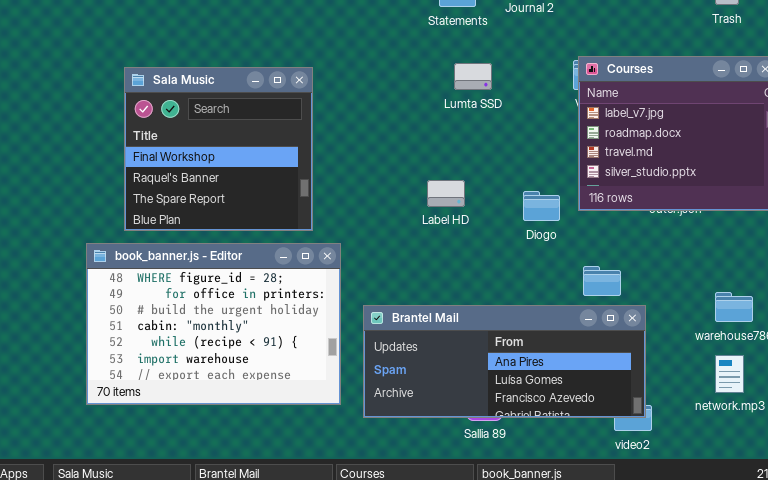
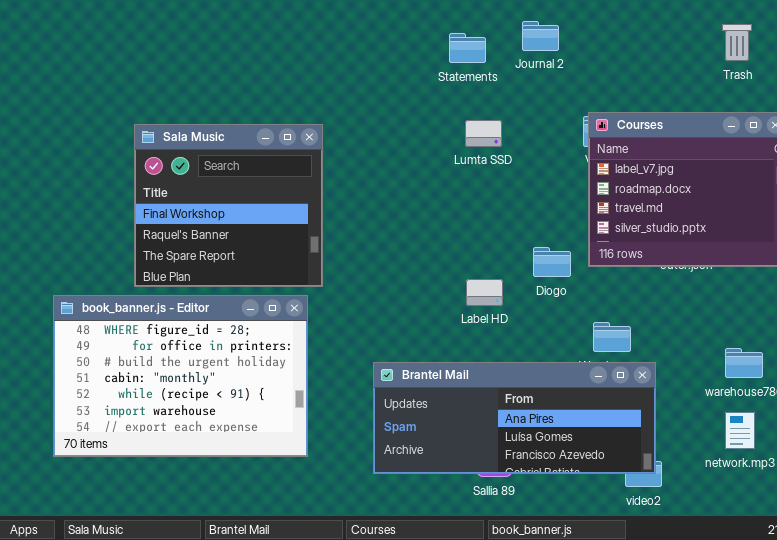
Label HD: [427,180,465,207] -> [466,279,503,306], moved
book_banner.js - Editor: [86,243,341,405] -> [53,295,308,457], moved

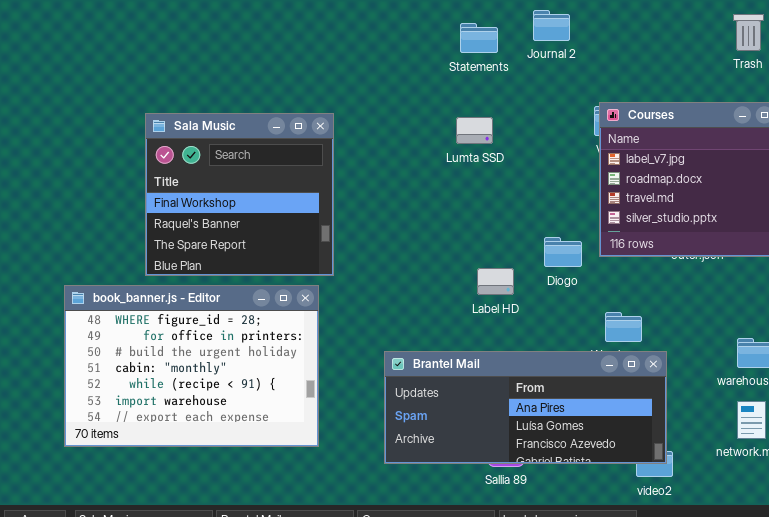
Lumta SSD: [465,120,502,147] -> [456,117,493,144], moved

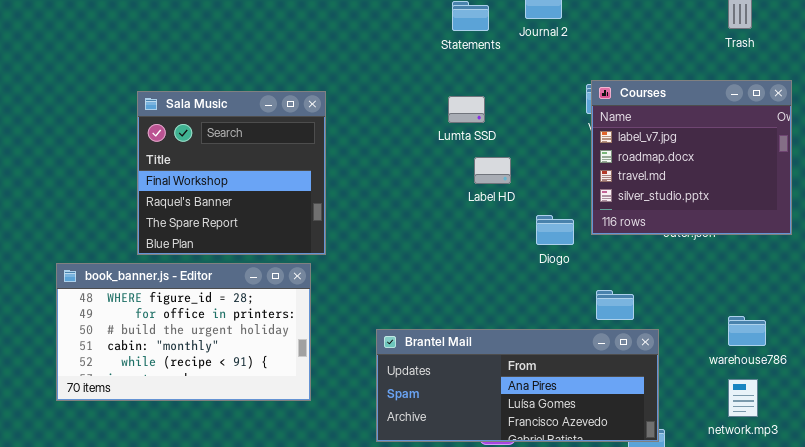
Label HD: [477,268,514,295] -> [474,157,511,184], moved
book_banner.js - Editor: [64,285,319,447] -> [56,263,311,401], resized

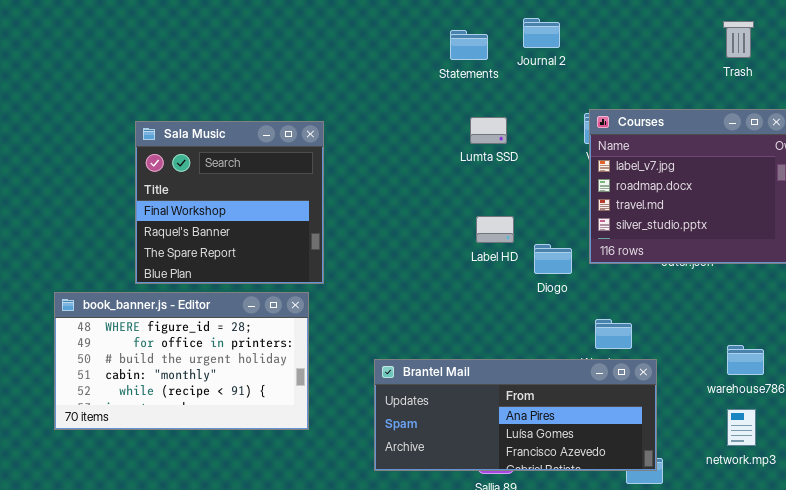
Lumta SSD: [448,96,485,123] -> [470,117,507,144], moved
Label HD: [474,157,511,184] -> [476,216,514,243], moved

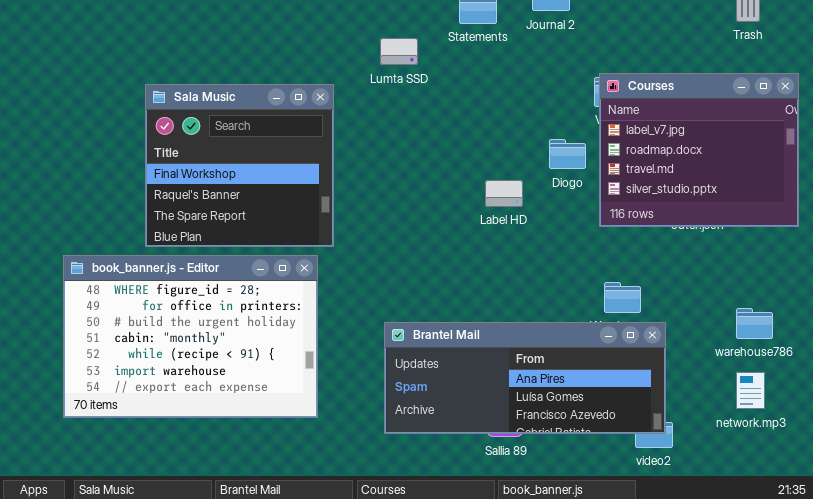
Lumta SSD: [470,117,507,144] -> [380,38,418,65], moved
Diogo: [534,244,572,274] -> [549,139,586,169], moved
book_banner.js - Editor: [54,292,309,430] -> [63,255,318,418], resized

